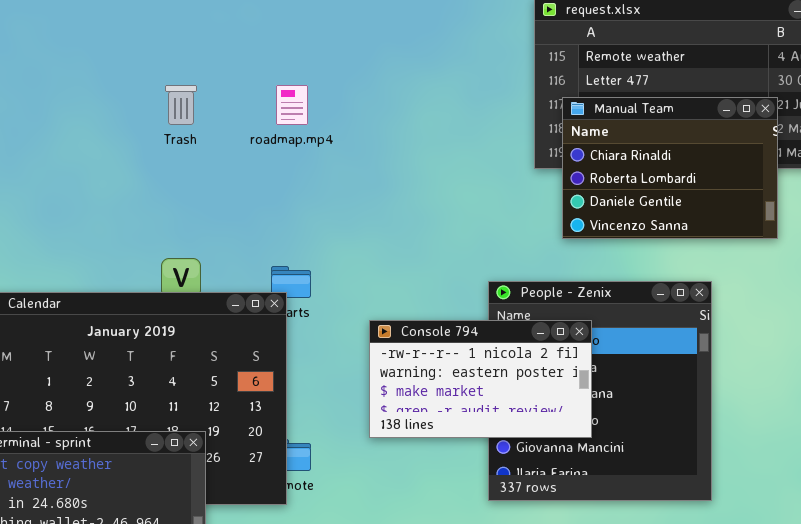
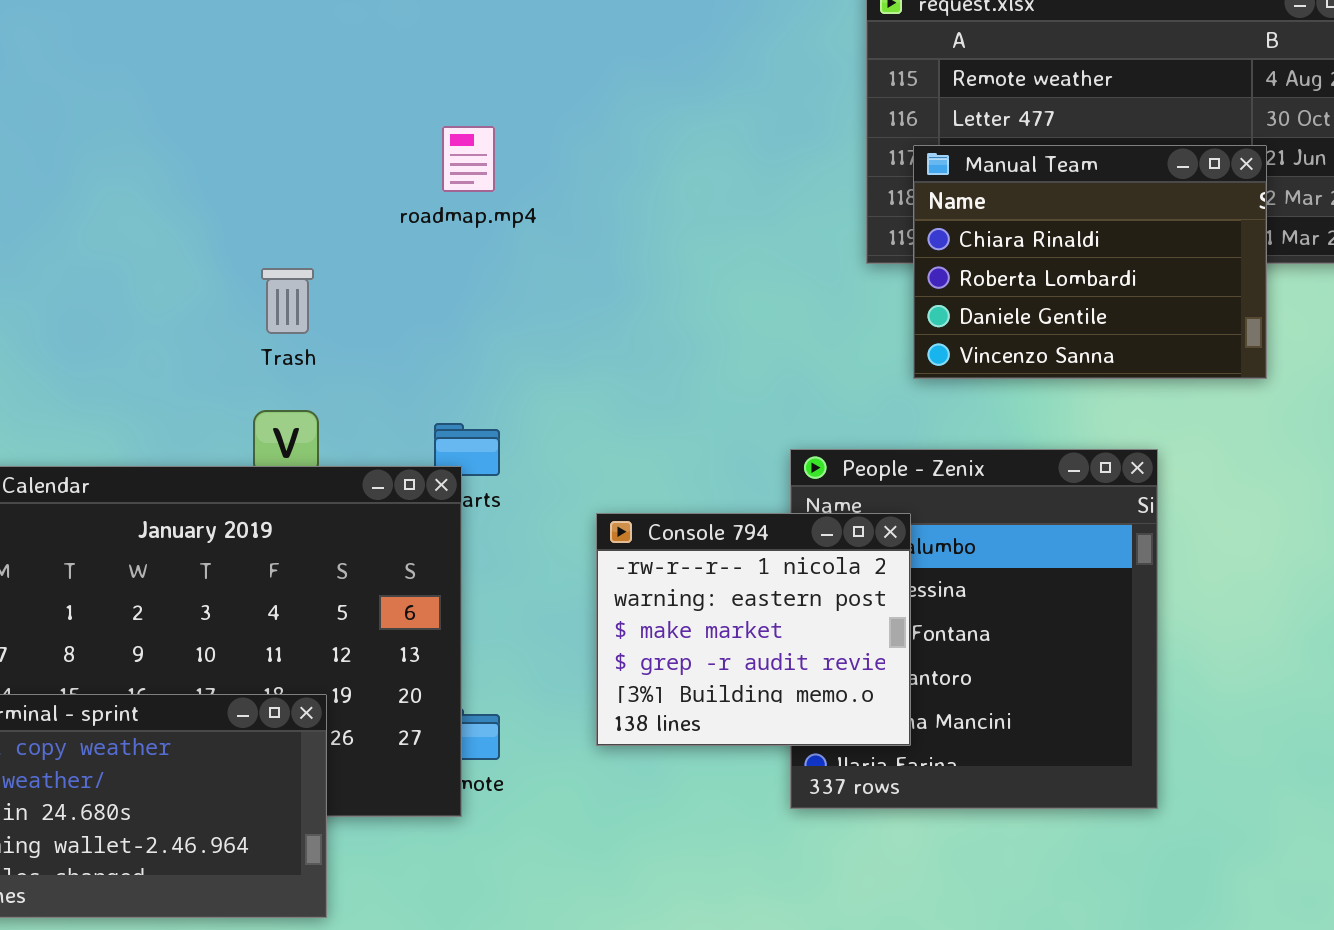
Trash: [165,85,197,125] -> [261,268,314,334], moved
Console 794: [369,320,592,438] -> [596,513,911,746], resized

